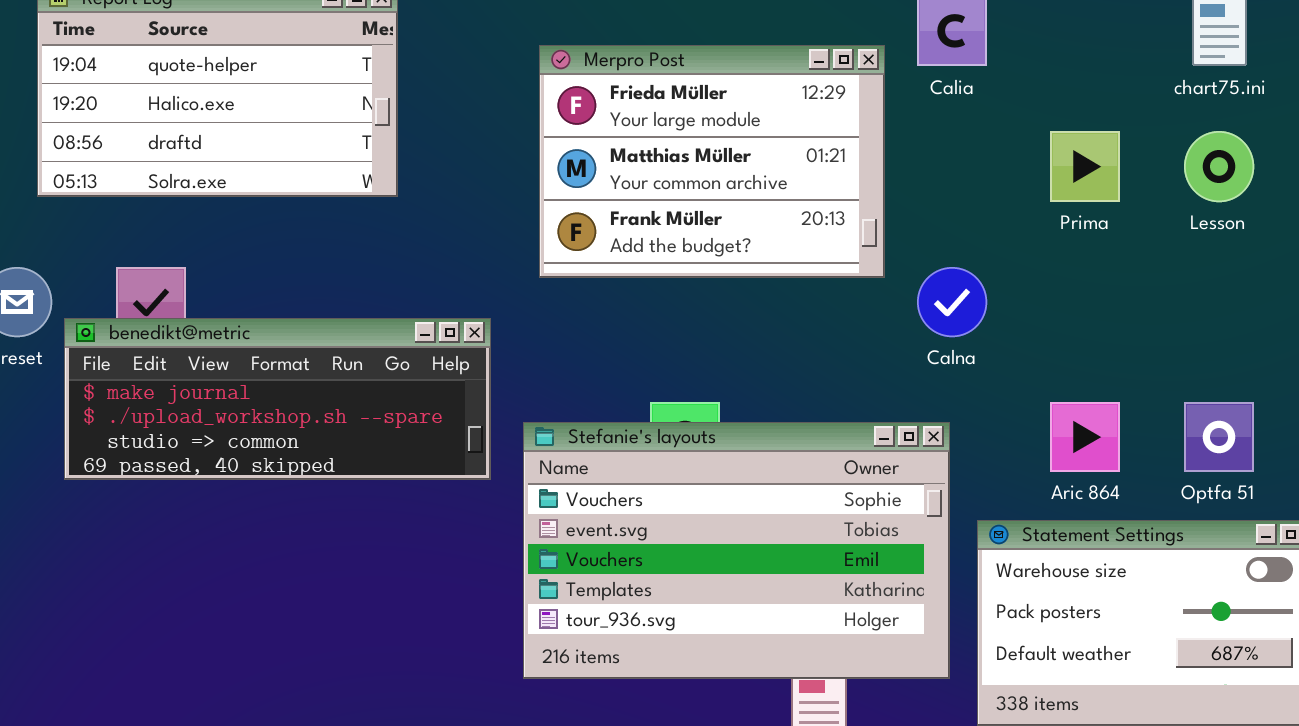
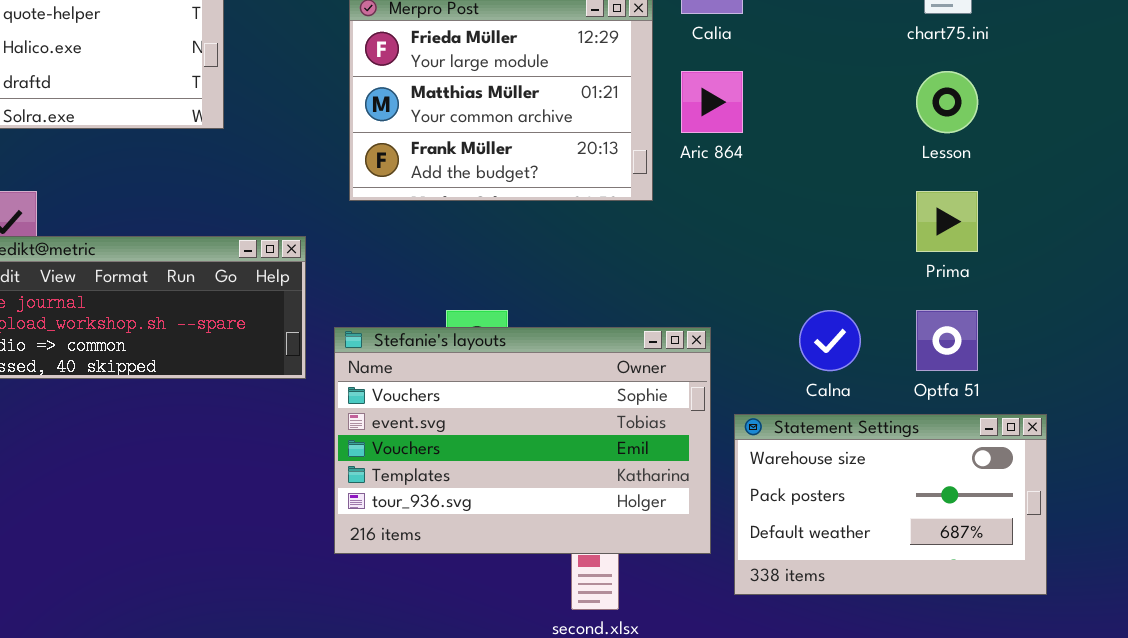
Prima: [1050,131,1120,202] -> [916,191,978,252], moved
Calna: [917,267,987,337] -> [799,310,861,371], moved
Aric 864: [1050,402,1120,472] -> [681,71,743,133], moved

